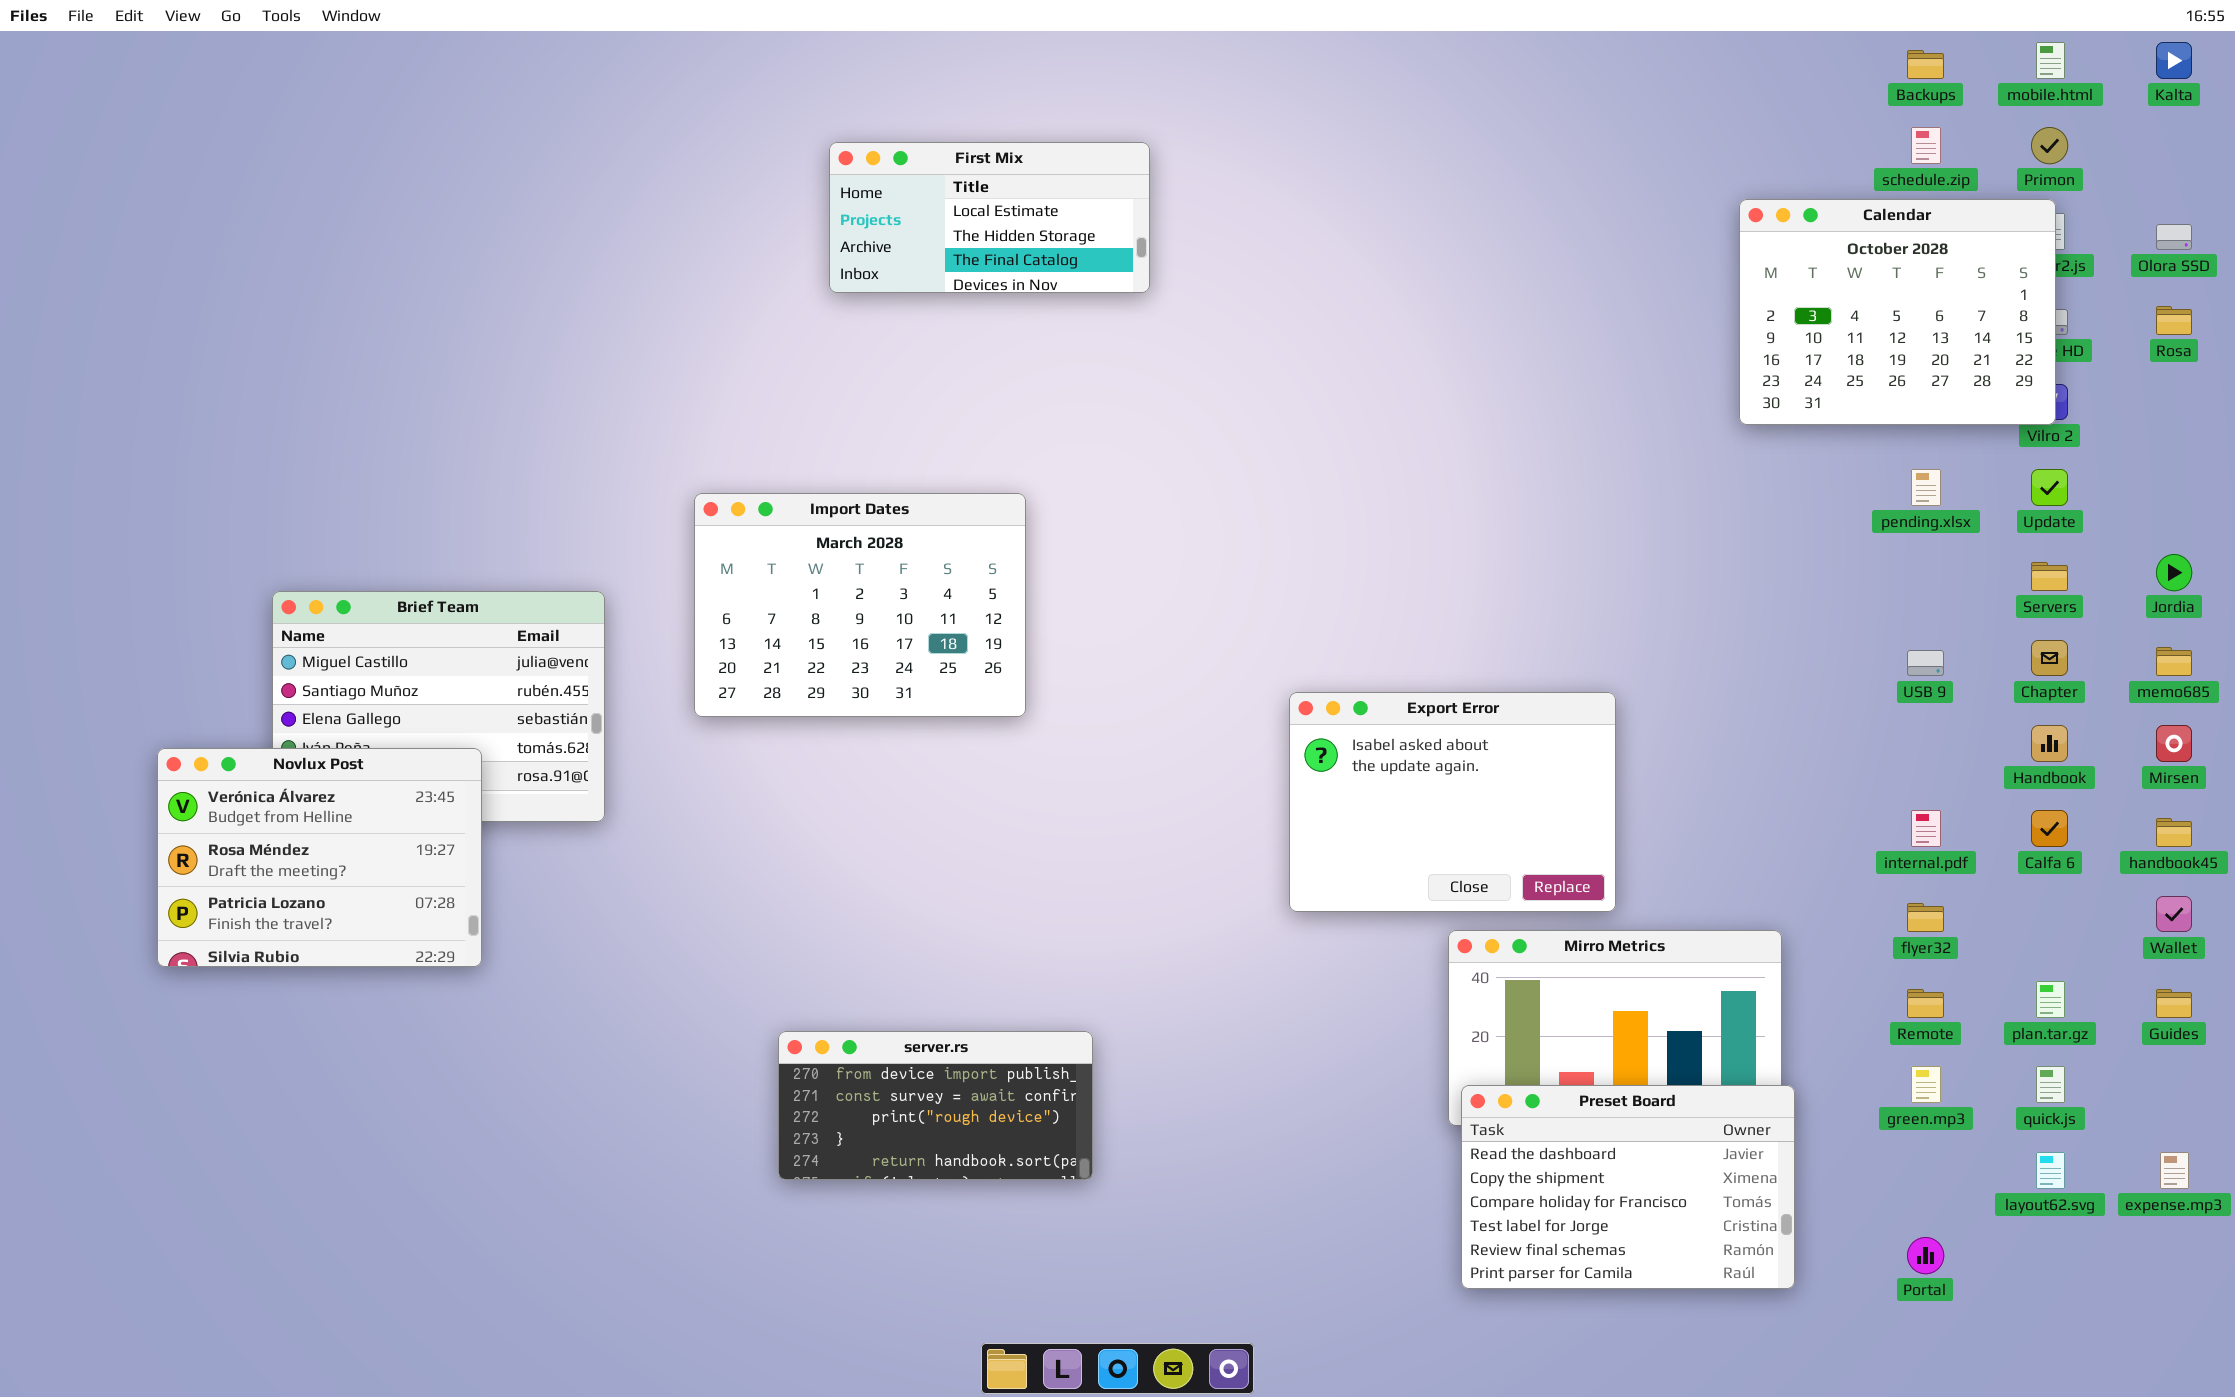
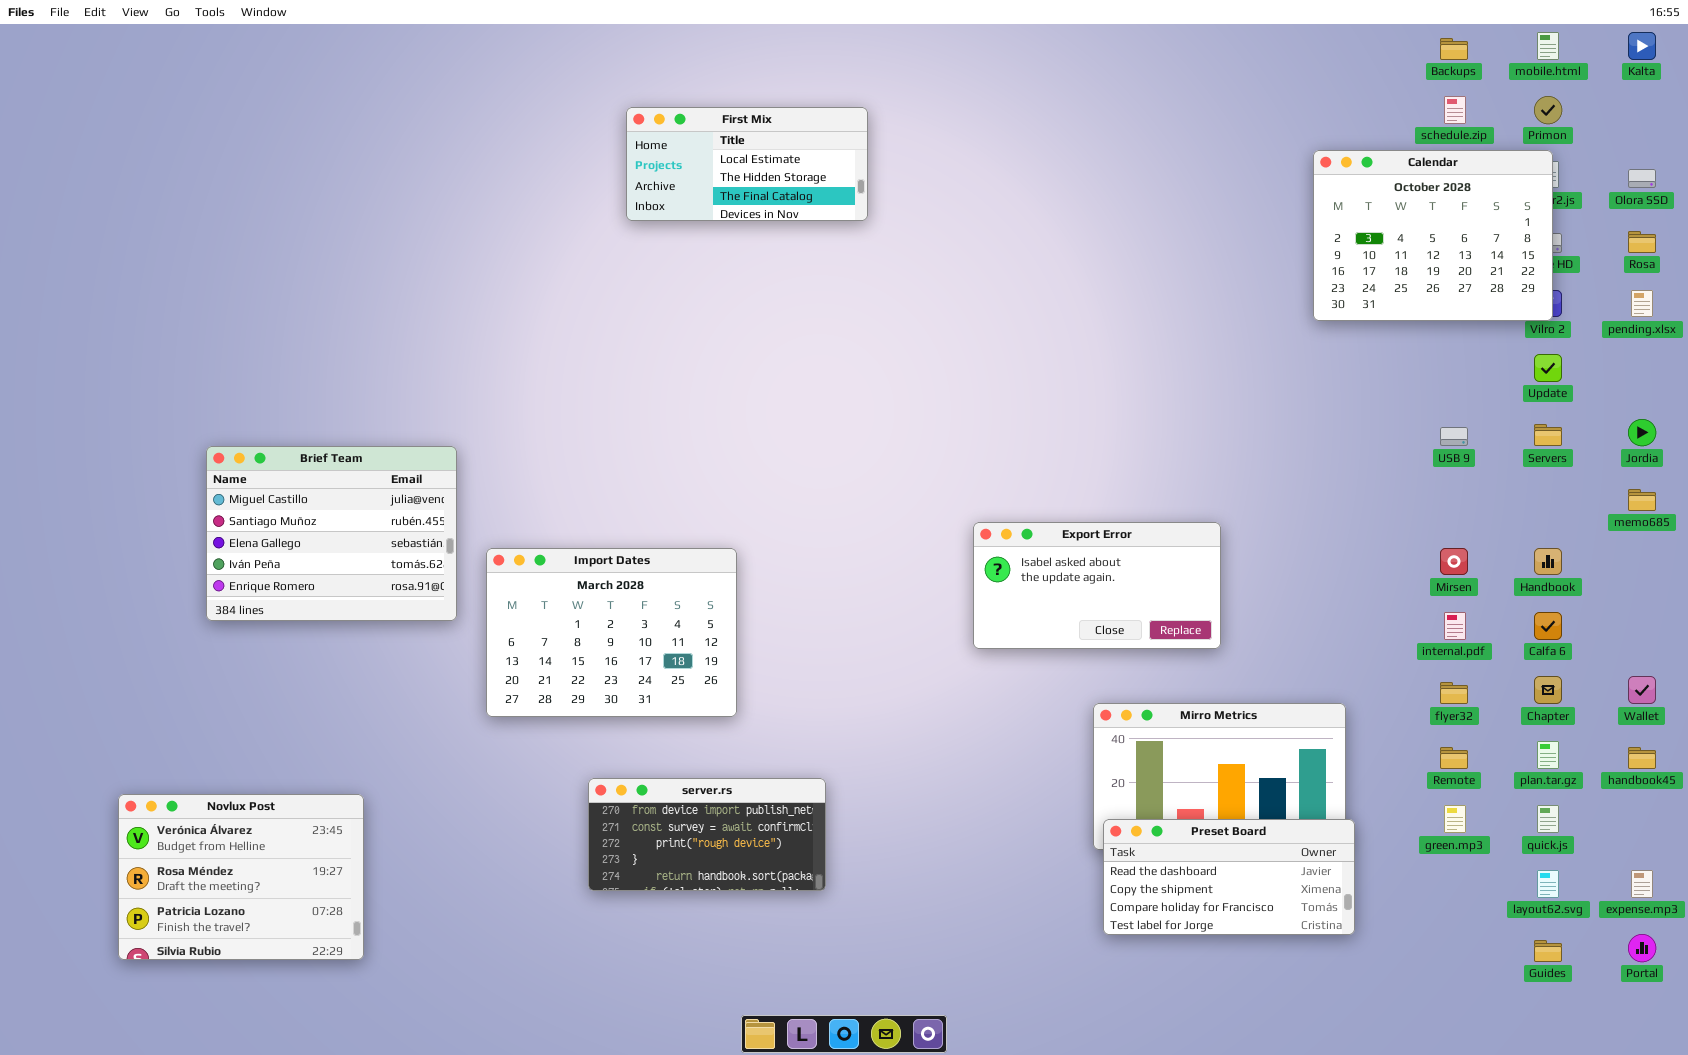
pending.xlsx: [1911,469,1941,506] -> [1631,290,1653,317], moved
Import Dates: [694,493,1026,717] -> [486,548,737,717], moved
Chapter: [2031,640,2068,676] -> [1534,676,1562,704], moved
USB 9: [1907,650,1944,676] -> [1440,427,1468,446], moved
Export Error: [1289,692,1616,912] -> [973,522,1221,649], resized
Mirsen: [2156,725,2192,762] -> [1440,548,1468,575], moved
Novlux Post: [157,748,482,967] -> [118,794,364,960], moved
handbook45: [2156,818,2192,847] -> [1628,747,1656,769], moved
Guides: [2156,989,2192,1018] -> [1534,940,1562,962], moved
Preset Board: [1461,1085,1795,1289] -> [1103,819,1355,935], resized
Portal: [1907,1237,1944,1274] -> [1628,934,1656,962], moved

